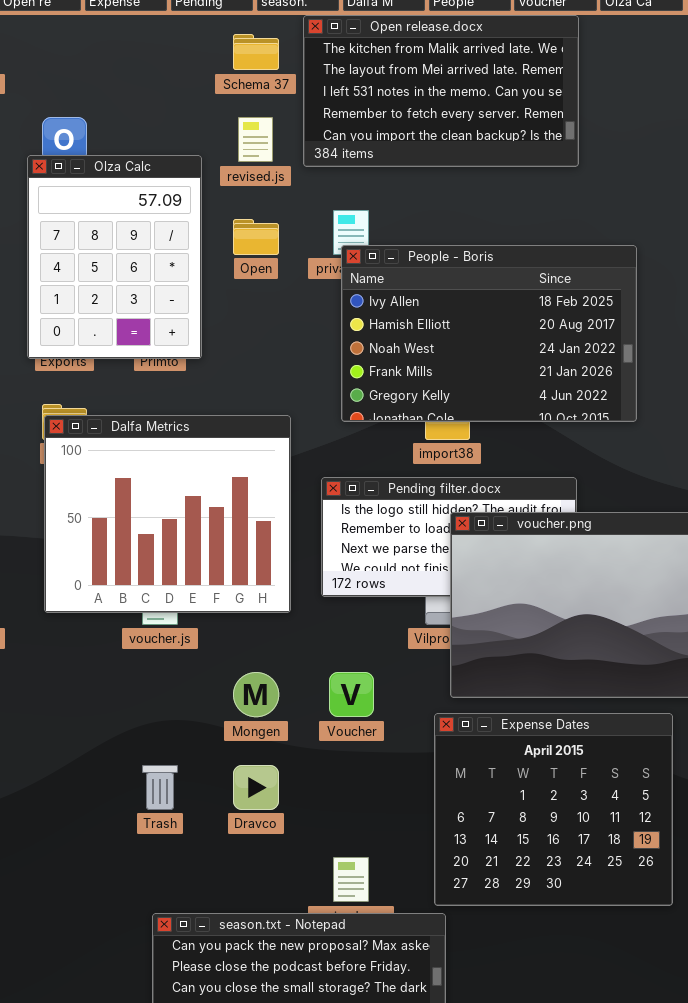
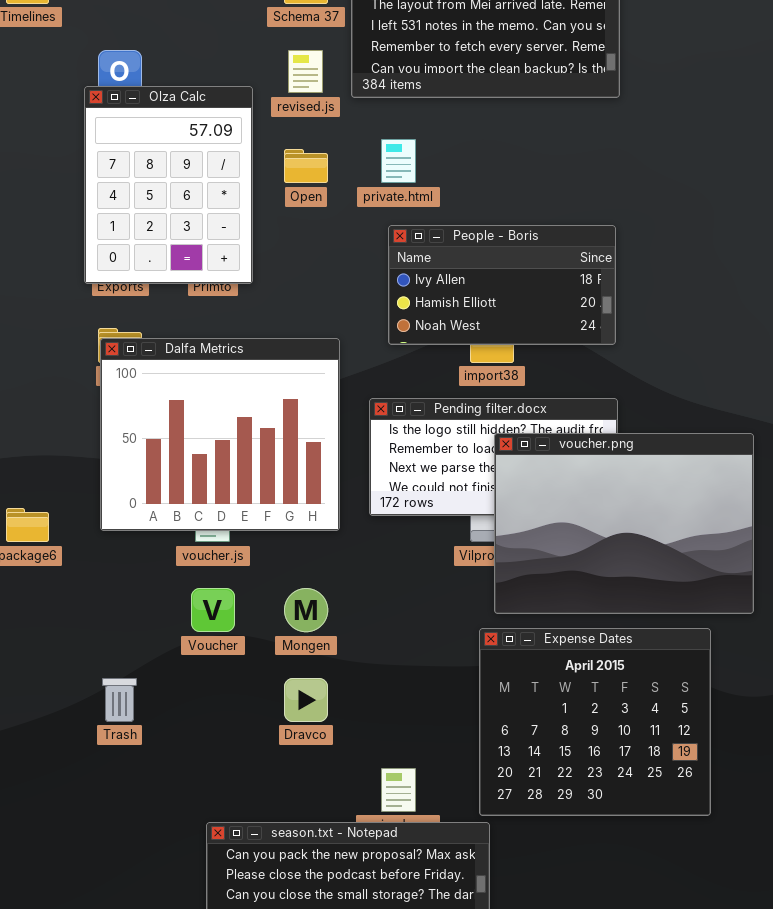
People - Boris: [341,245,637,422] -> [388,225,616,345], resized
Voucher: [329,672,374,717] -> [191,588,235,632], moved
Trash: [142,765,178,810] -> [102,678,137,722], moved

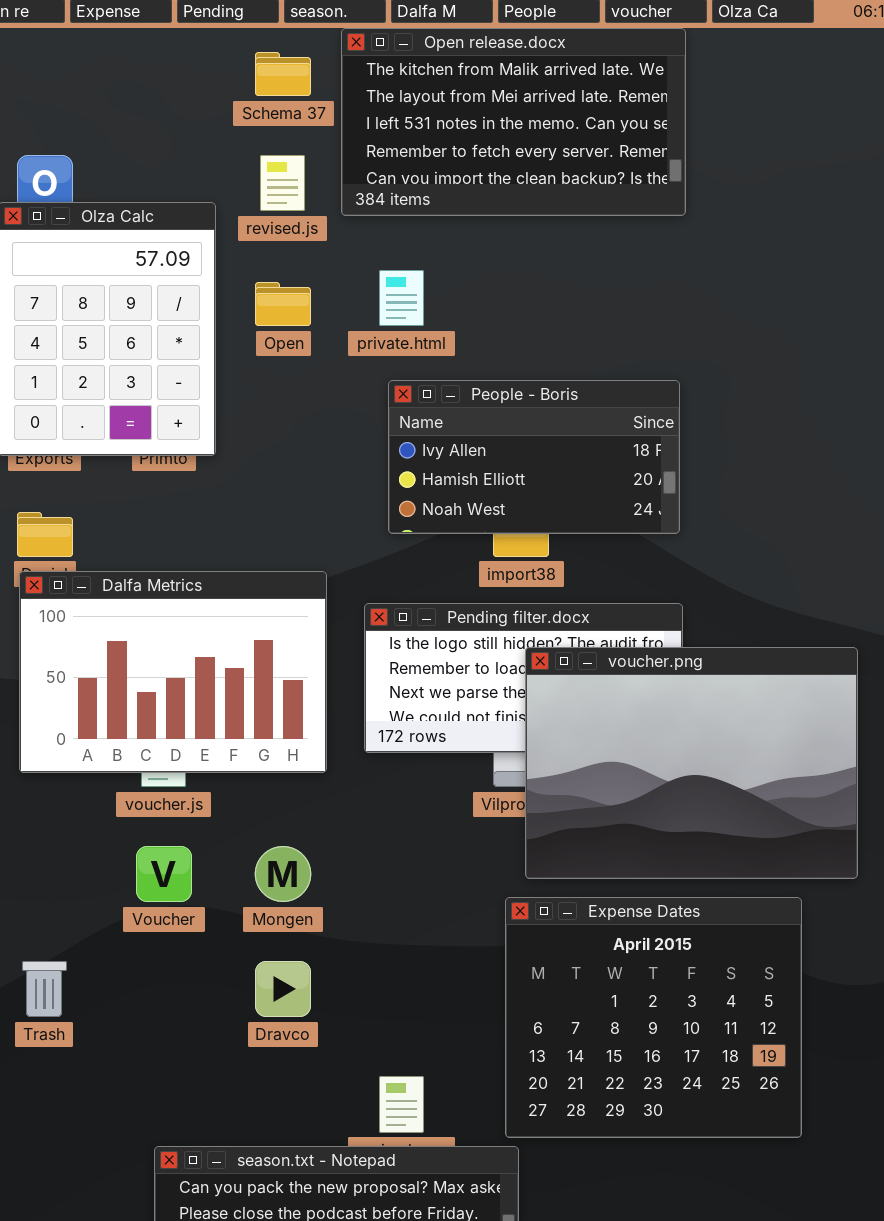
Dalfa Metrics: [100,338,340,531] -> [19,571,327,773], resized

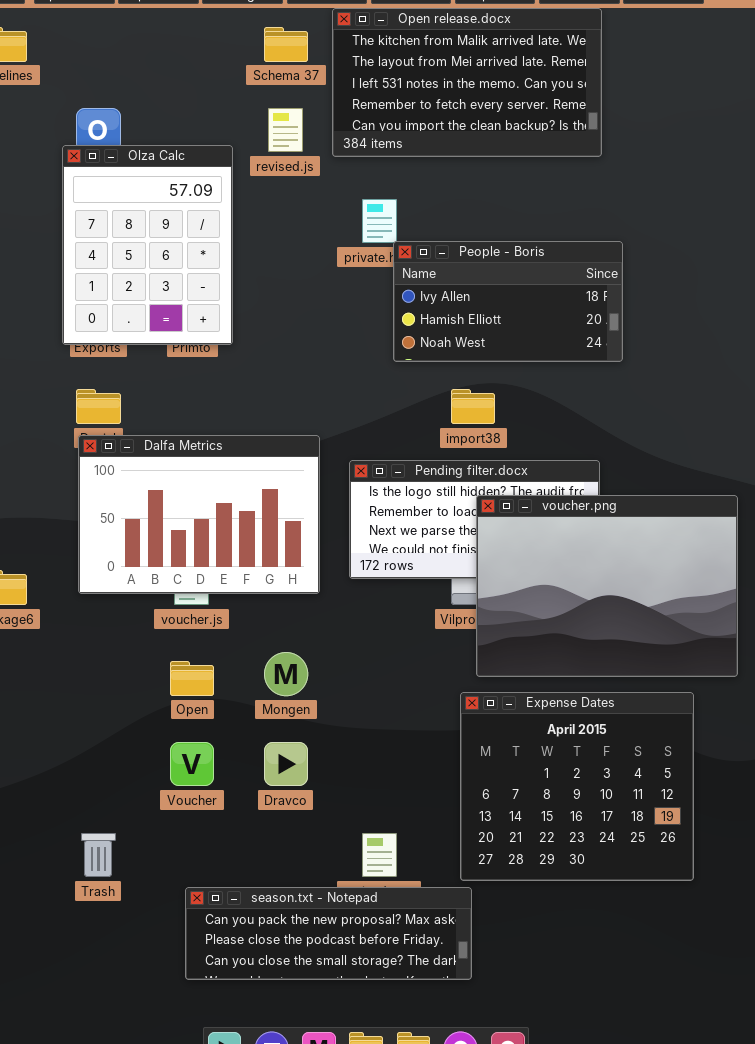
Open: [255,282,311,326] -> [170,661,214,696], moved
People - Boris: [388,380,680,534] -> [393,241,623,362], moved
Voucher: [136,846,192,902] -> [170,742,214,786], moved
Trash: [22,961,67,1017] -> [81,833,116,877], moved

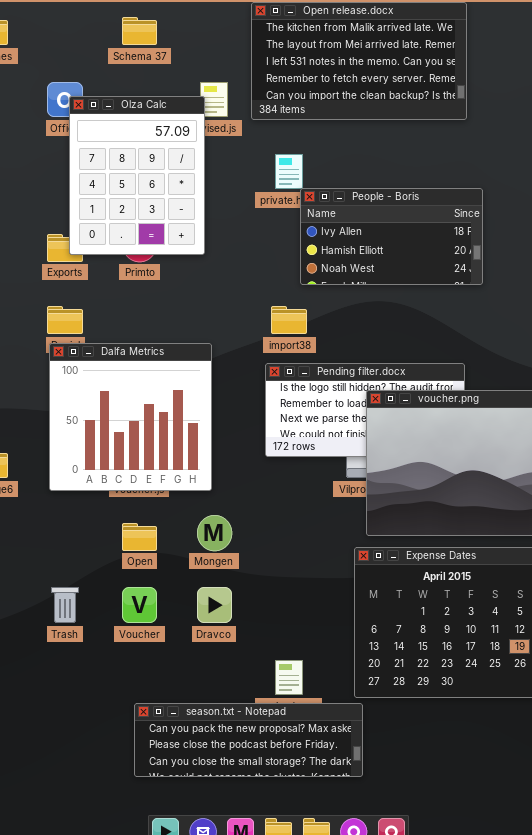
Schema 37: [264,27,308,62] -> [122,17,157,45], moved
Olza Calc: [62,145,233,345] -> [69,96,205,255], moved
import38: [451,389,495,424] -> [271,306,307,334], moved
Dalfa Metrics: [78,435,320,594] -> [49,343,212,491], resized
Trash: [81,833,116,877] -> [51,587,79,623], moved

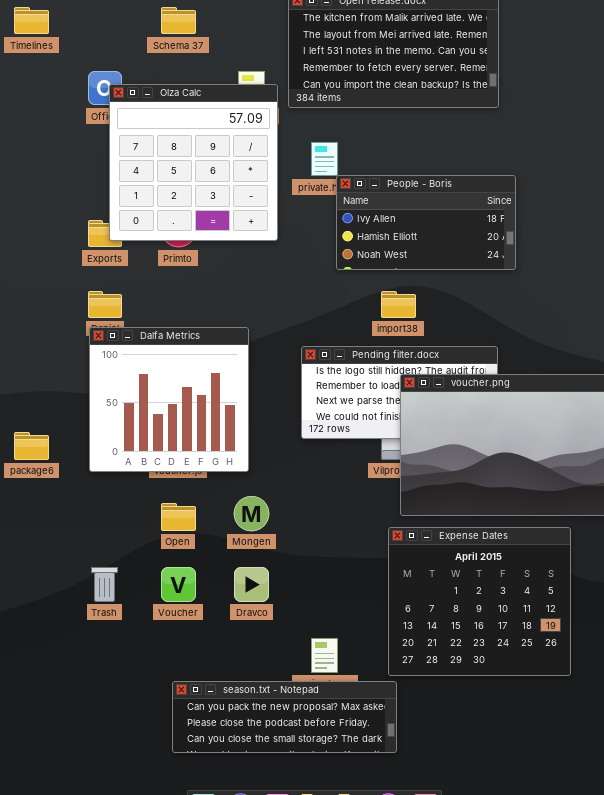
Olza Calc: [69,96,205,255] -> [109,84,278,241], resized
import38: [271,306,307,334] -> [381,291,416,318], moved

